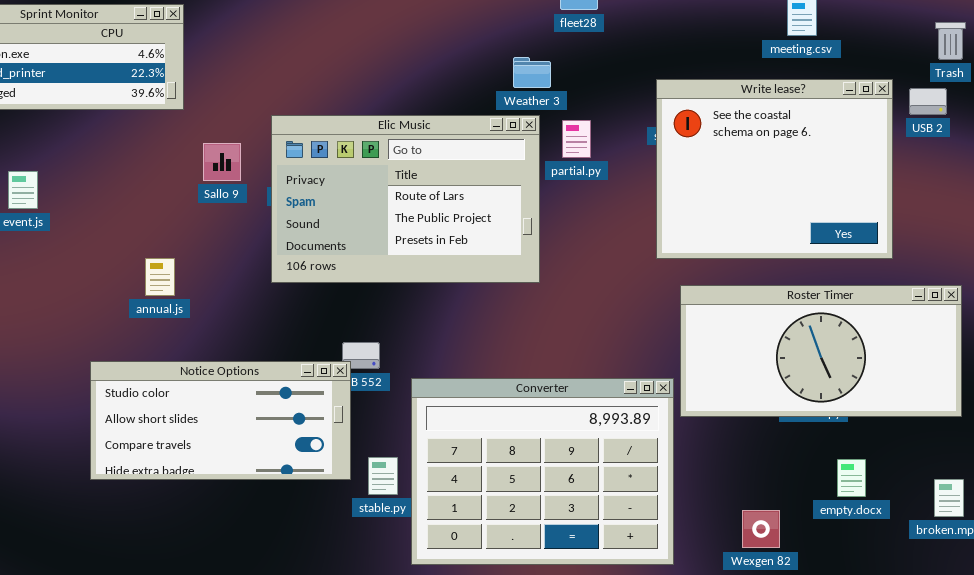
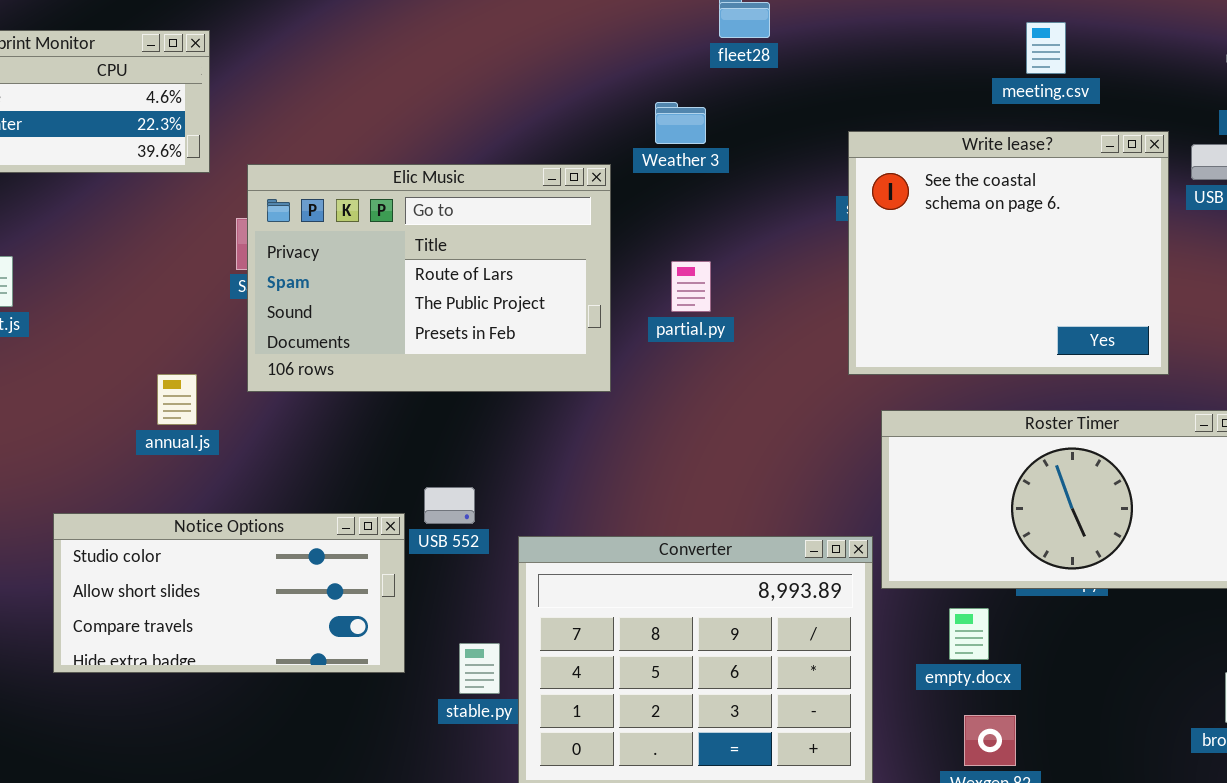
Elic Music: [271,115,540,283] -> [247,164,611,392], moved
partial.py: [562,120,591,158] -> [671,261,711,312], moved
Notice Options: [90,361,351,480] -> [53,513,405,673], moved
empty.docx: [837,459,866,497] -> [949,608,989,660], moved

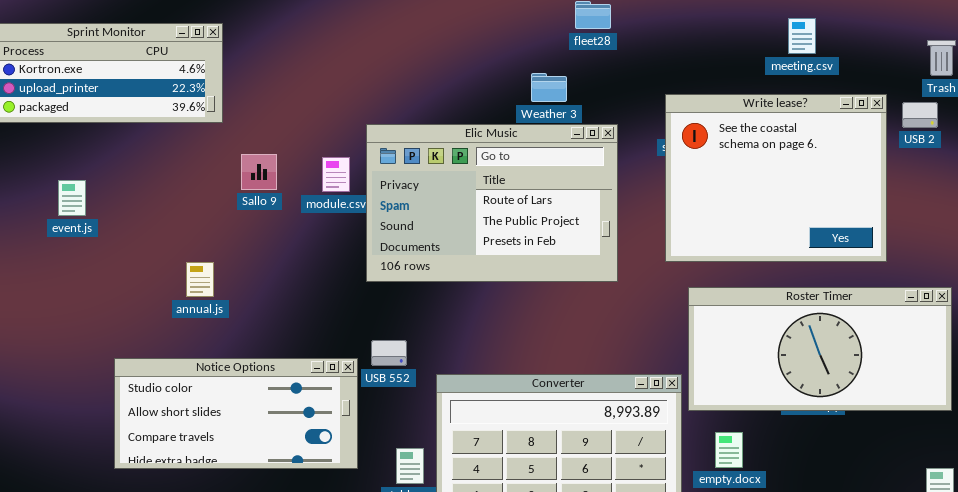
Elic Music: [247,164,611,392] -> [366,124,618,282], moved
empty.docx: [949,608,989,660] -> [715,432,743,468], moved

